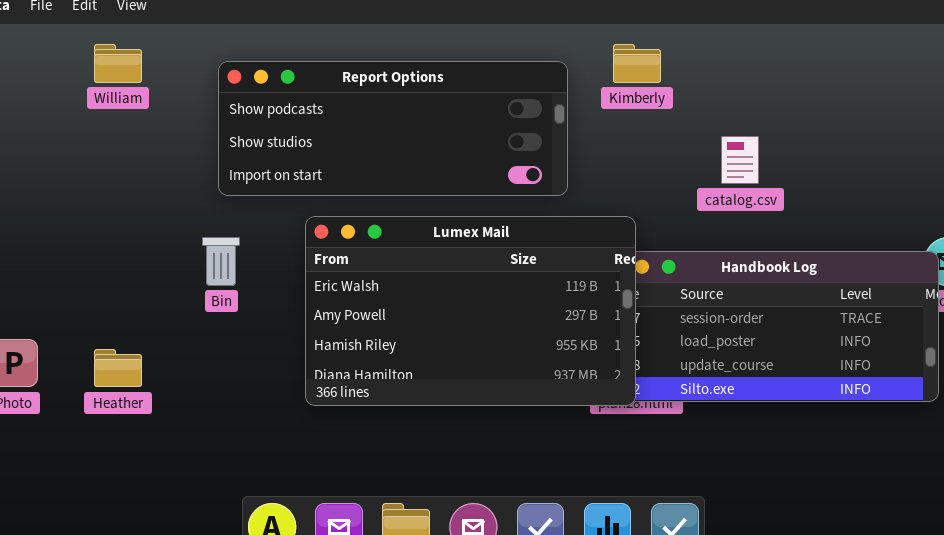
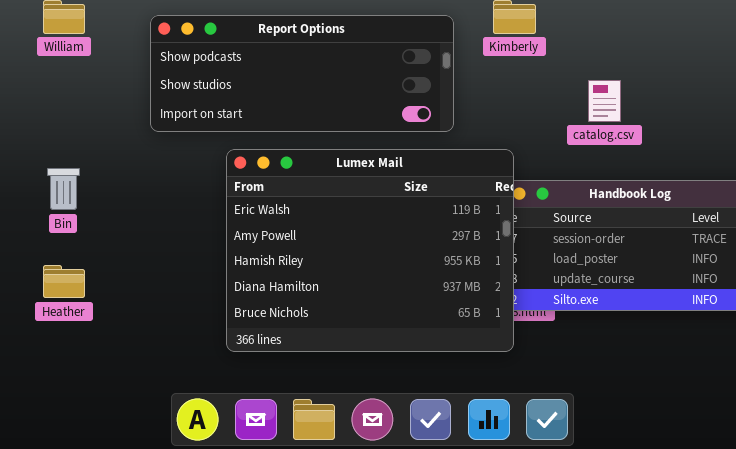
Lumex Mail: [305,216,636,406] -> [226,149,514,352], resized
Bin: [202,237,240,286] -> [47,168,80,210], moved

